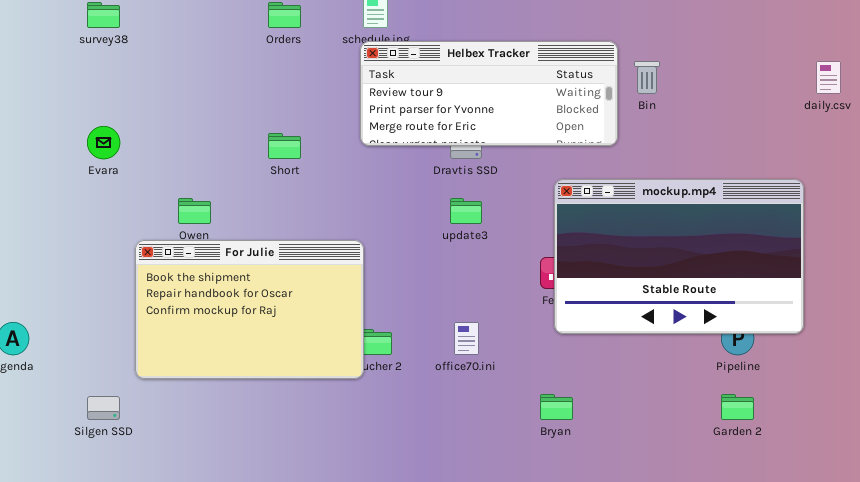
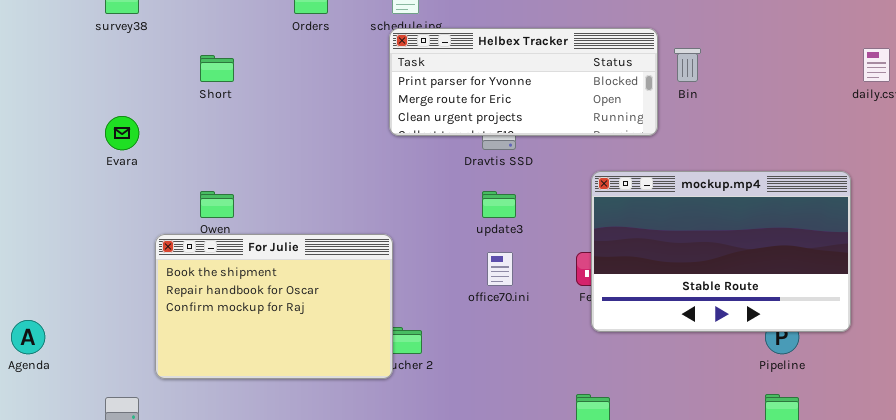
Helbex Tracker: [360,41,618,146] -> [389,28,658,136], scrolled down 1 row
Short: [268,133,301,159] -> [200,55,234,82], moved
office70.ini: [454,322,479,355] -> [487,252,513,286], moved

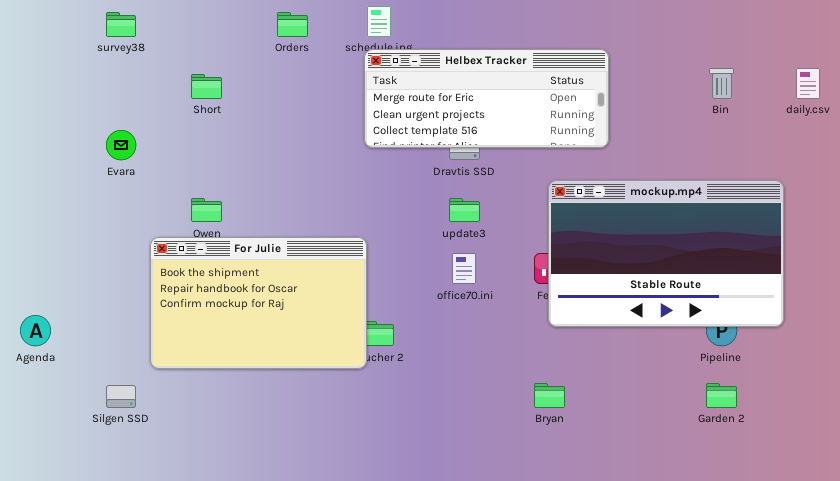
Helbex Tracker: [389,28,658,136] -> [364,49,609,148], scrolled down 1 row
Bin: [674,48,701,82] -> [709,68,734,99], moved

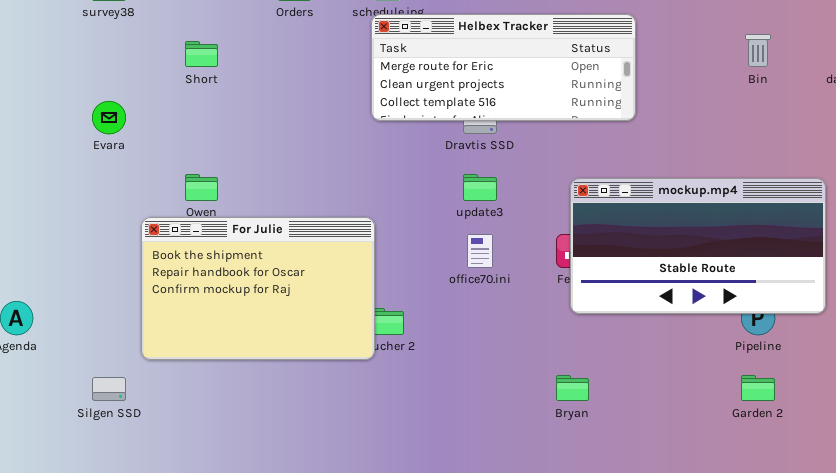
mockup.mp4: [548,180,784,327] -> [570,178,826,314], resized

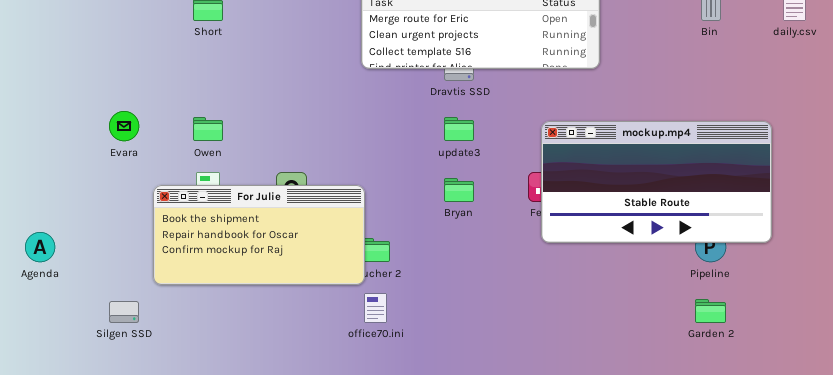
Evara: [92,101,126,134] -> [109,111,139,141], moved
For Julie: [141,217,375,360] -> [153,185,365,285], resized
office70.ini: [467,234,493,268] -> [364,293,387,323], moved
Bryan: [556,375,589,401] -> [444,178,474,202], moved

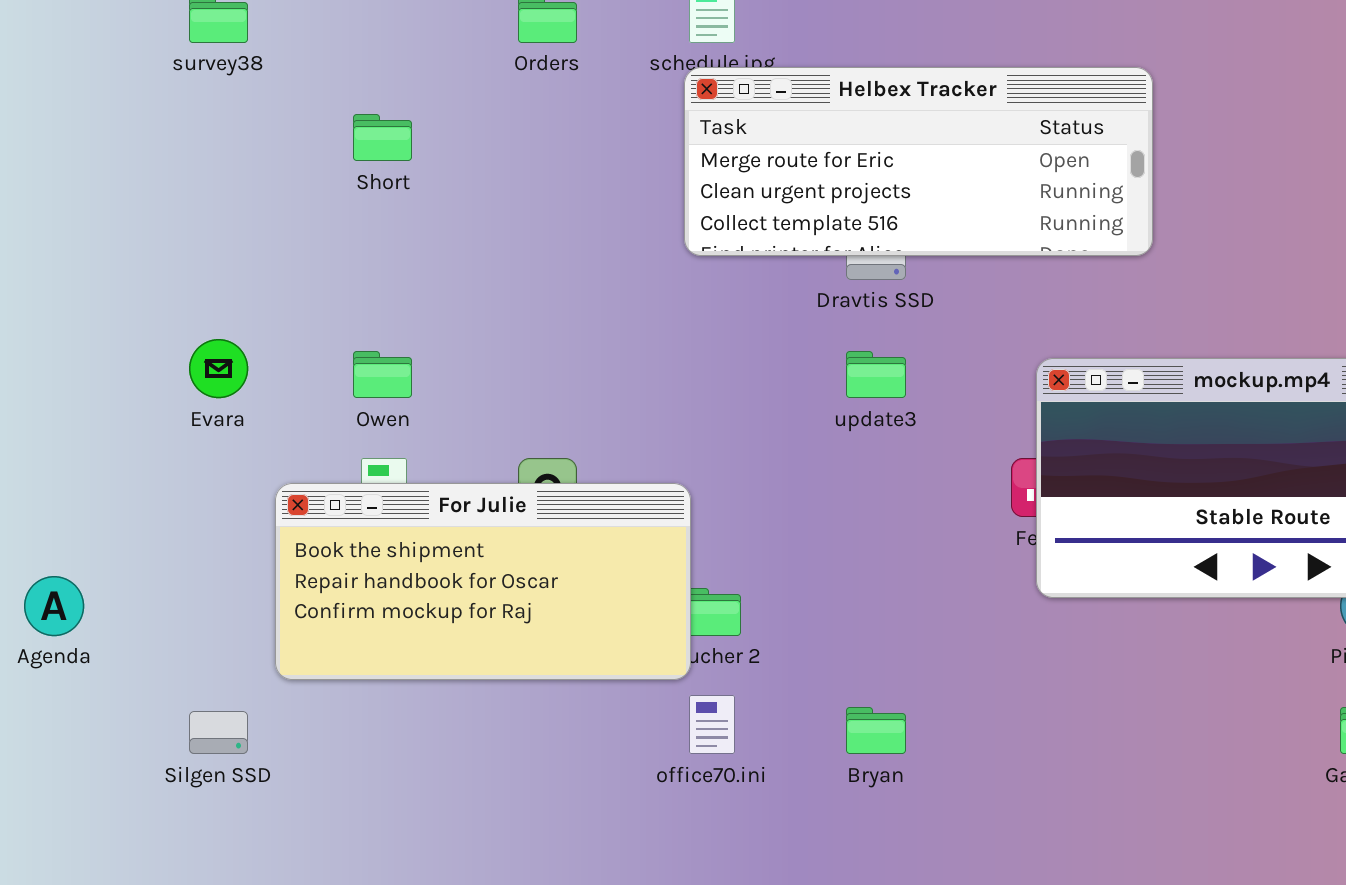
Bryan: [444,178,474,202] -> [846,707,906,754], moved

